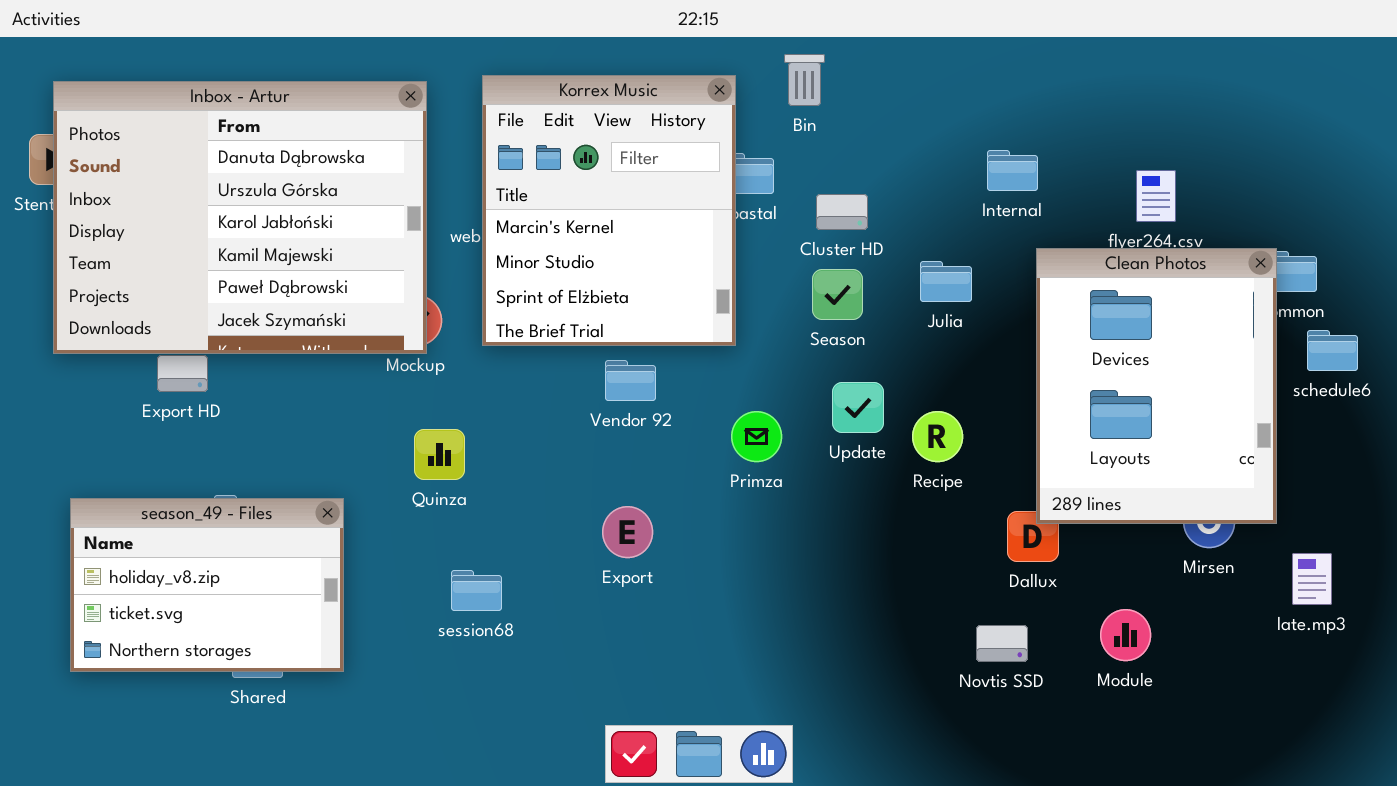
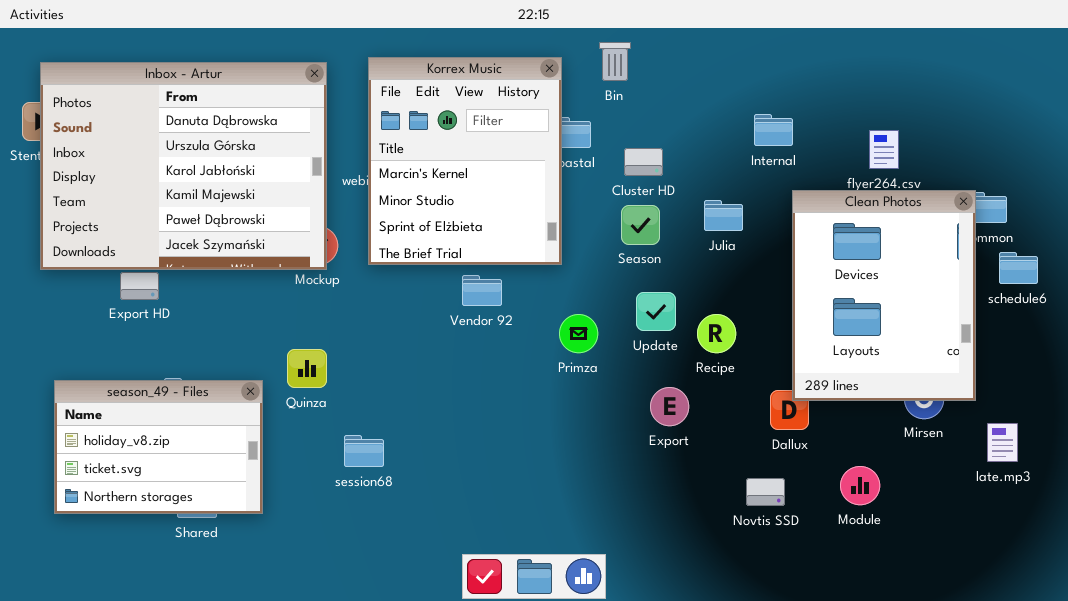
Quinza: [414,429,465,480] -> [287,349,327,388], moved
Export: [602,506,653,558] -> [650,387,689,426], moved

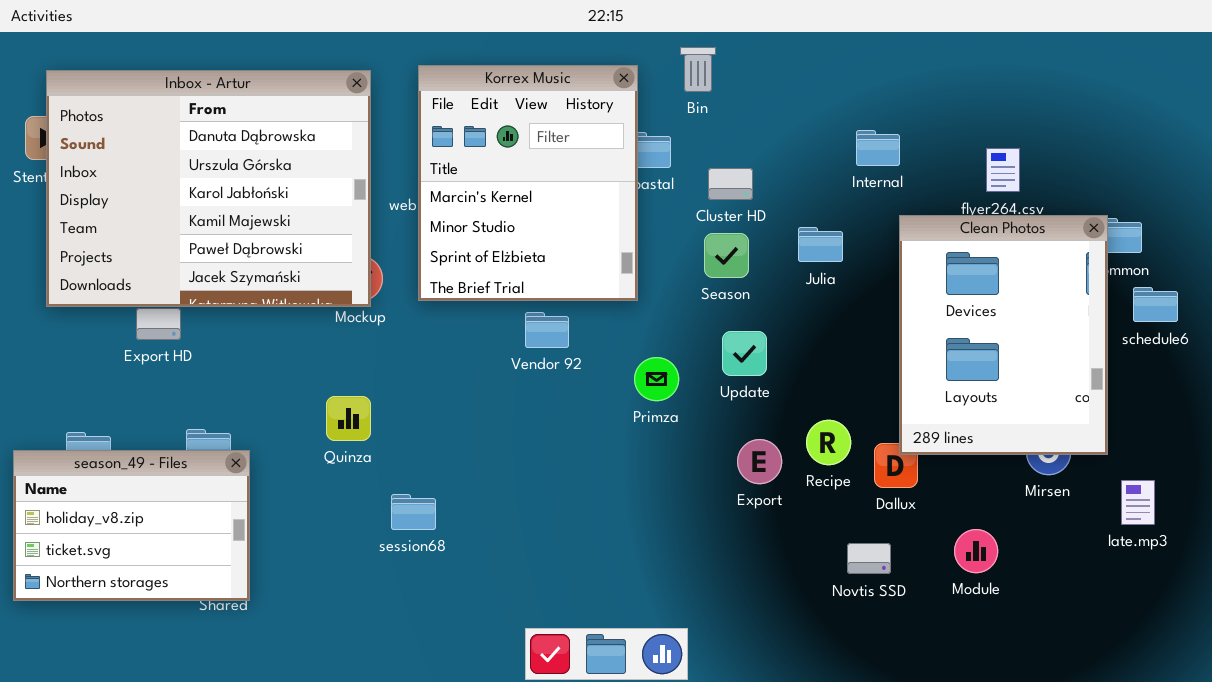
Recipe: [697,314,736,353] -> [806,420,851,465], moved
season_49 - Files: [54,380,263,514] -> [13,450,250,601], moved

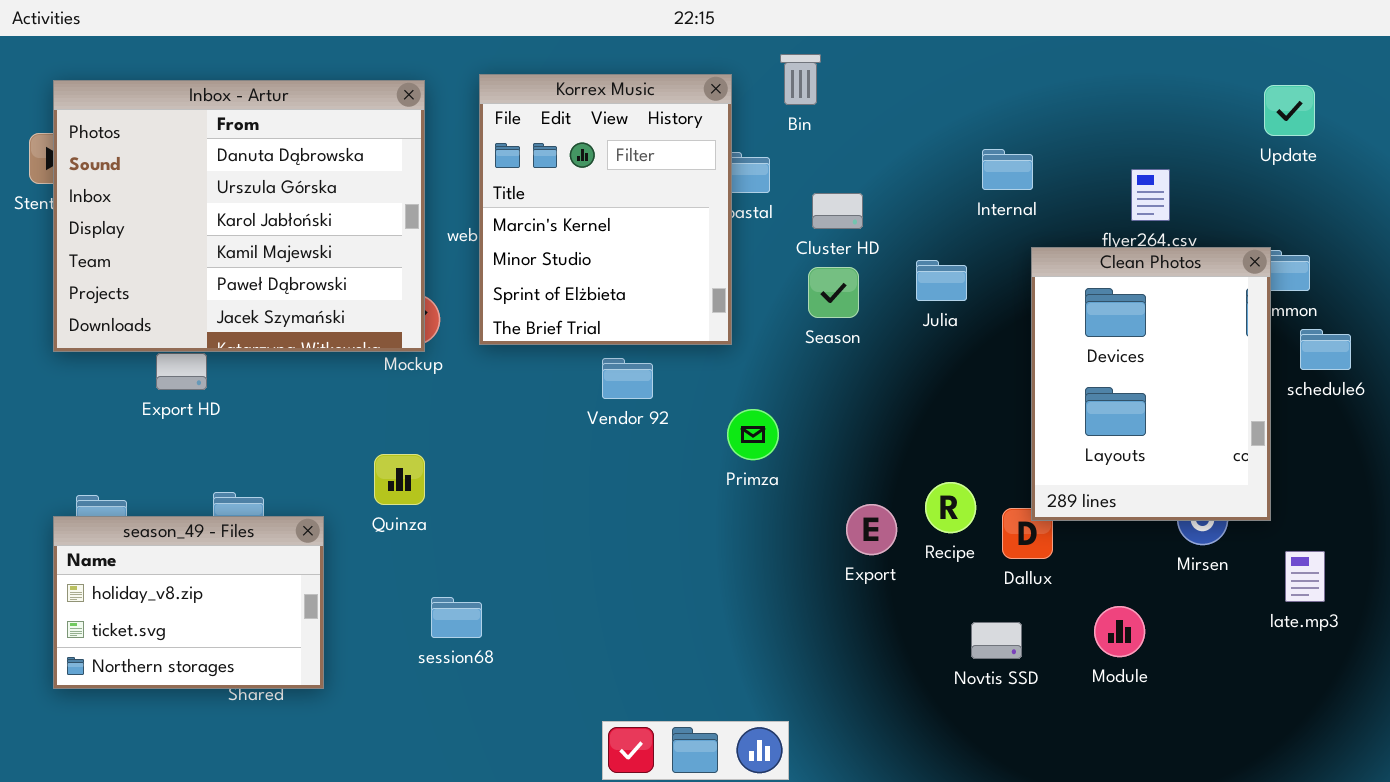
Update: [722,331,767,376] -> [1264,85,1315,136], moved
season_49 - Files: [13,450,250,601] -> [53,516,324,689], moved
session68: [391,494,436,530] -> [431,597,482,638], moved

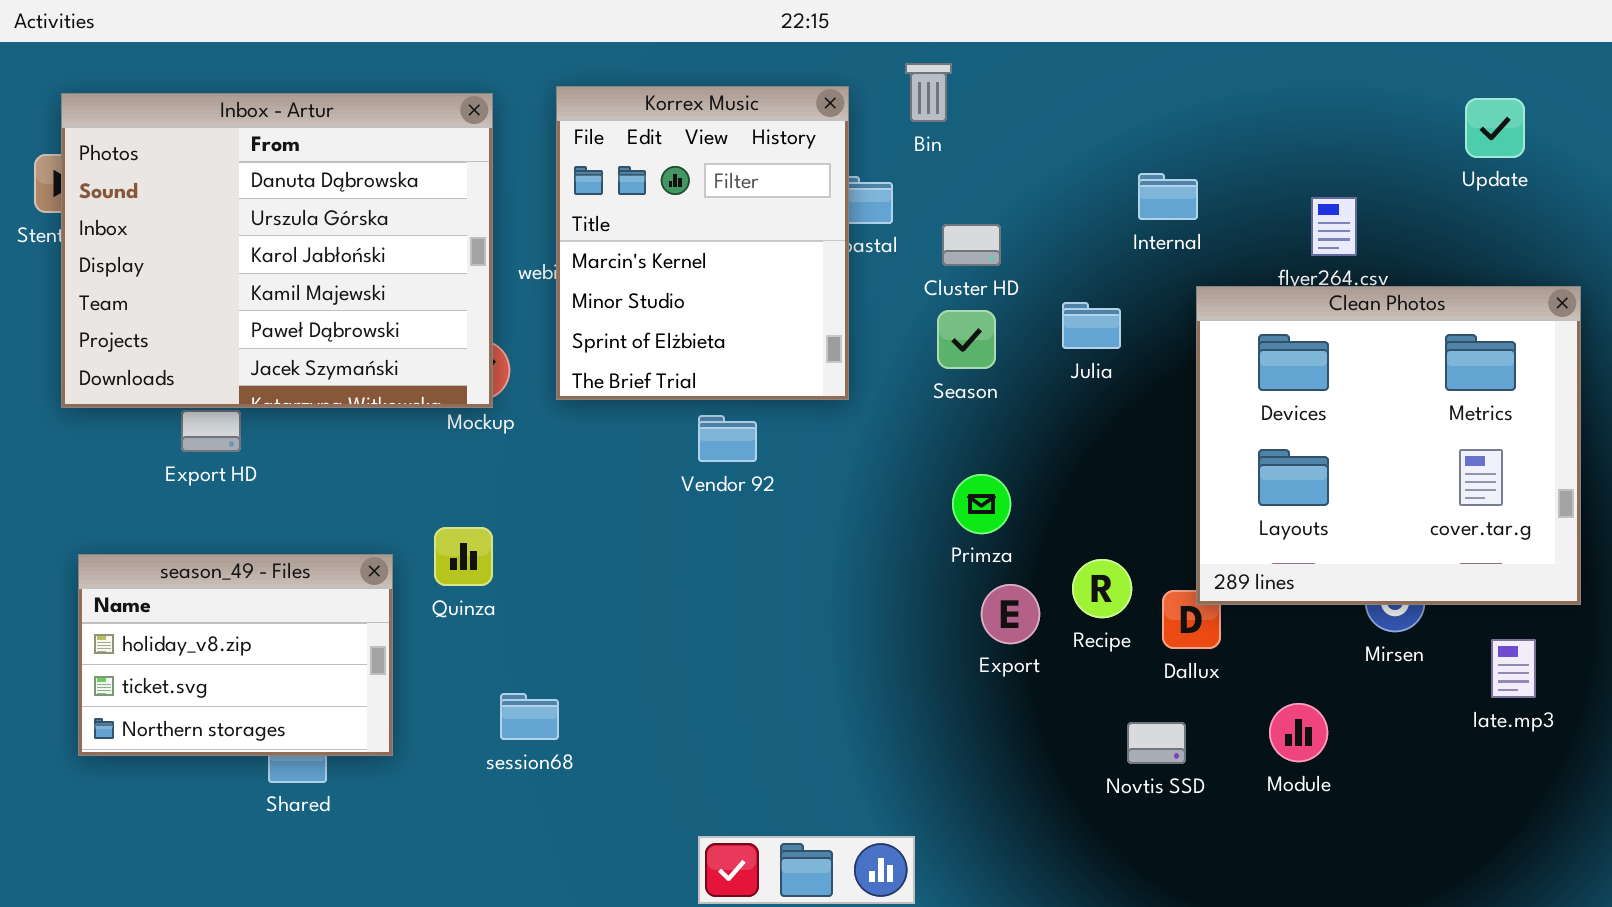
Clean Photos: [1031,247,1271,521] -> [1196,286,1581,605], resized
Primza: [727,409,779,460] -> [952,474,1011,534], moved
season_49 - Files: [53,516,324,689] -> [78,554,393,756], moved

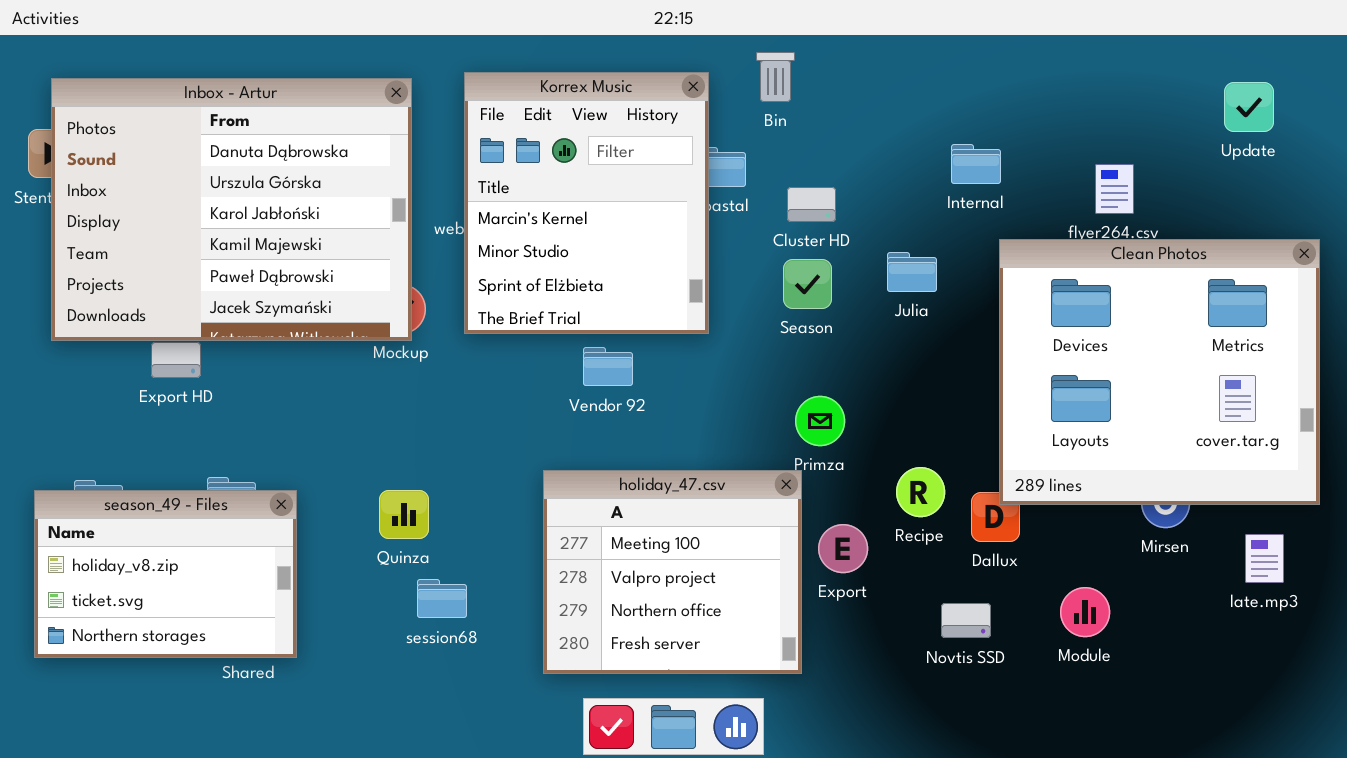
Quinza: [434,527,493,586] -> [379,490,429,539], moved
season_49 - Files: [78,554,393,756] -> [34,490,297,658], moved
holiday_47.csv: none -> [543,470,802,674], opened
Export: [981,584,1040,644] -> [818,524,868,573], moved

